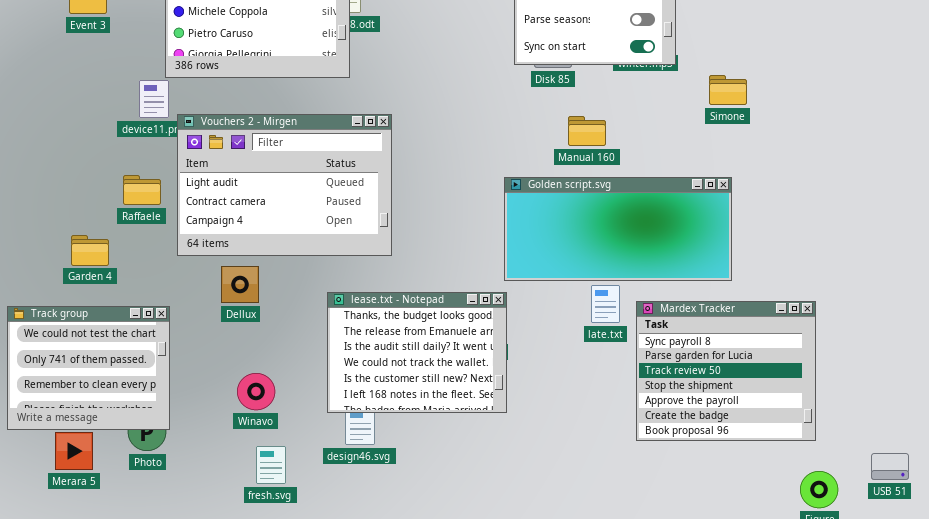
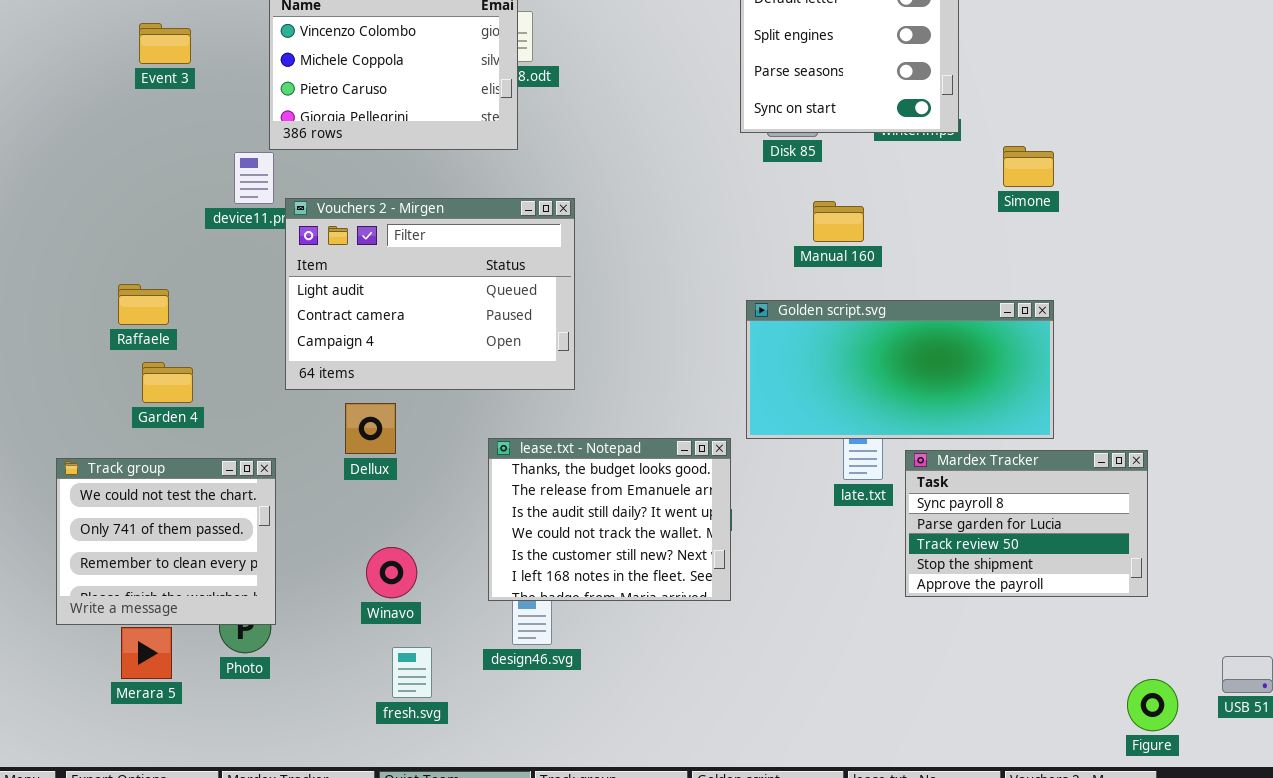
Raffaele: [123,175,161,205] -> [118,284,169,325], moved
Golden script.svg: [504,177,732,281] -> [746,300,1054,439], moved
Mardex Tracker: [636,301,816,441] -> [905,450,1148,597], resized

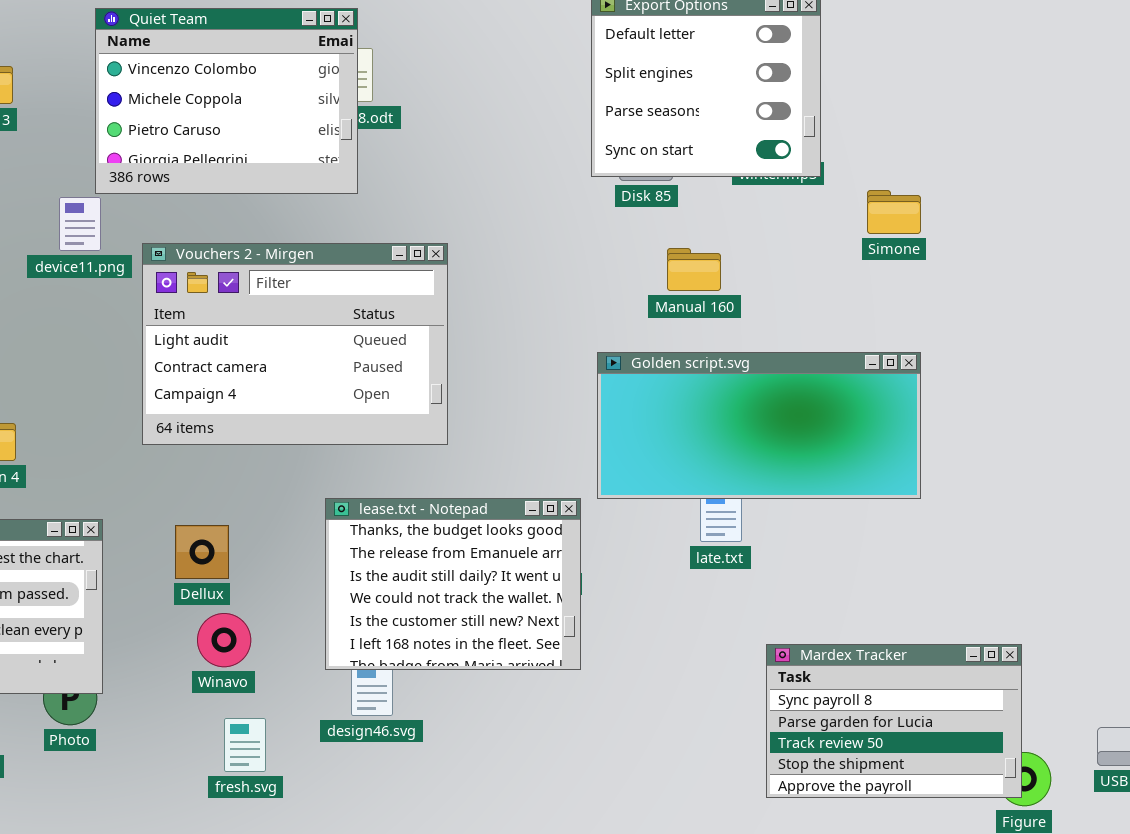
Vouchers 2 - Mirgen: [285,198,575,390] -> [142,243,448,445], moved
Dellux: [345,403,396,454] -> [175,525,229,579], moved
Mardex Tracker: [905,450,1148,597] -> [766,644,1022,798], moved

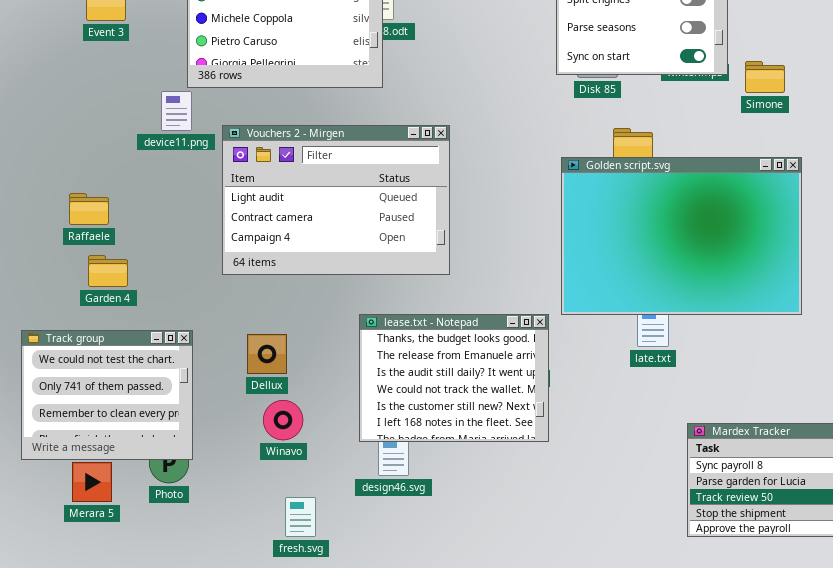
Simone: [867,190,921,234] -> [745,61,785,93], moved
Golden script.svg: [597,352,921,499] -> [561,157,802,315], resized
fresh.svg: [224,718,266,772] -> [285,497,316,537], moved

